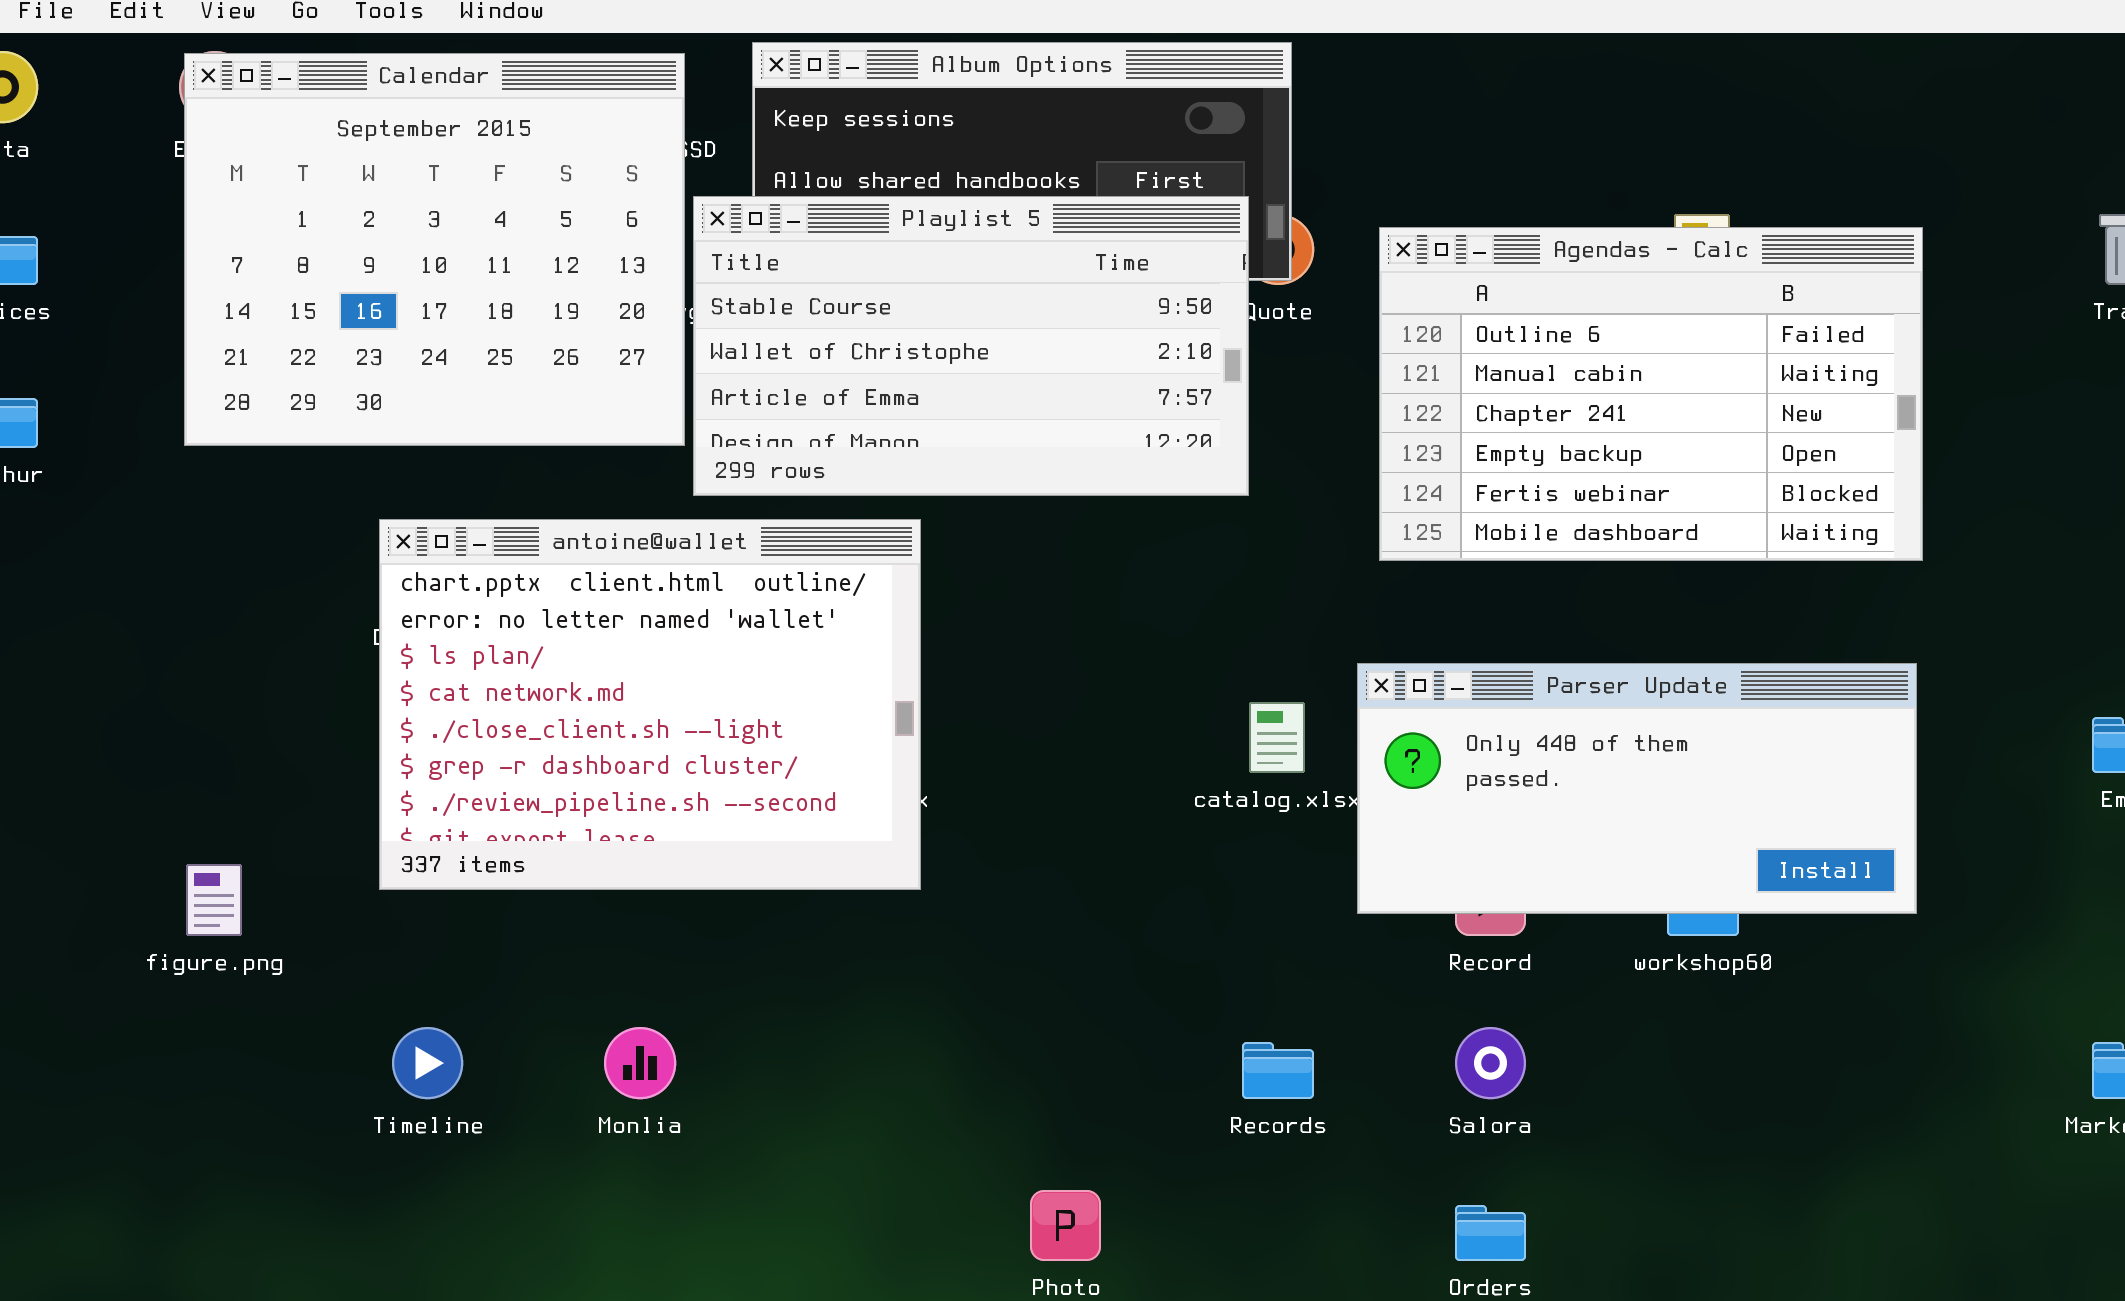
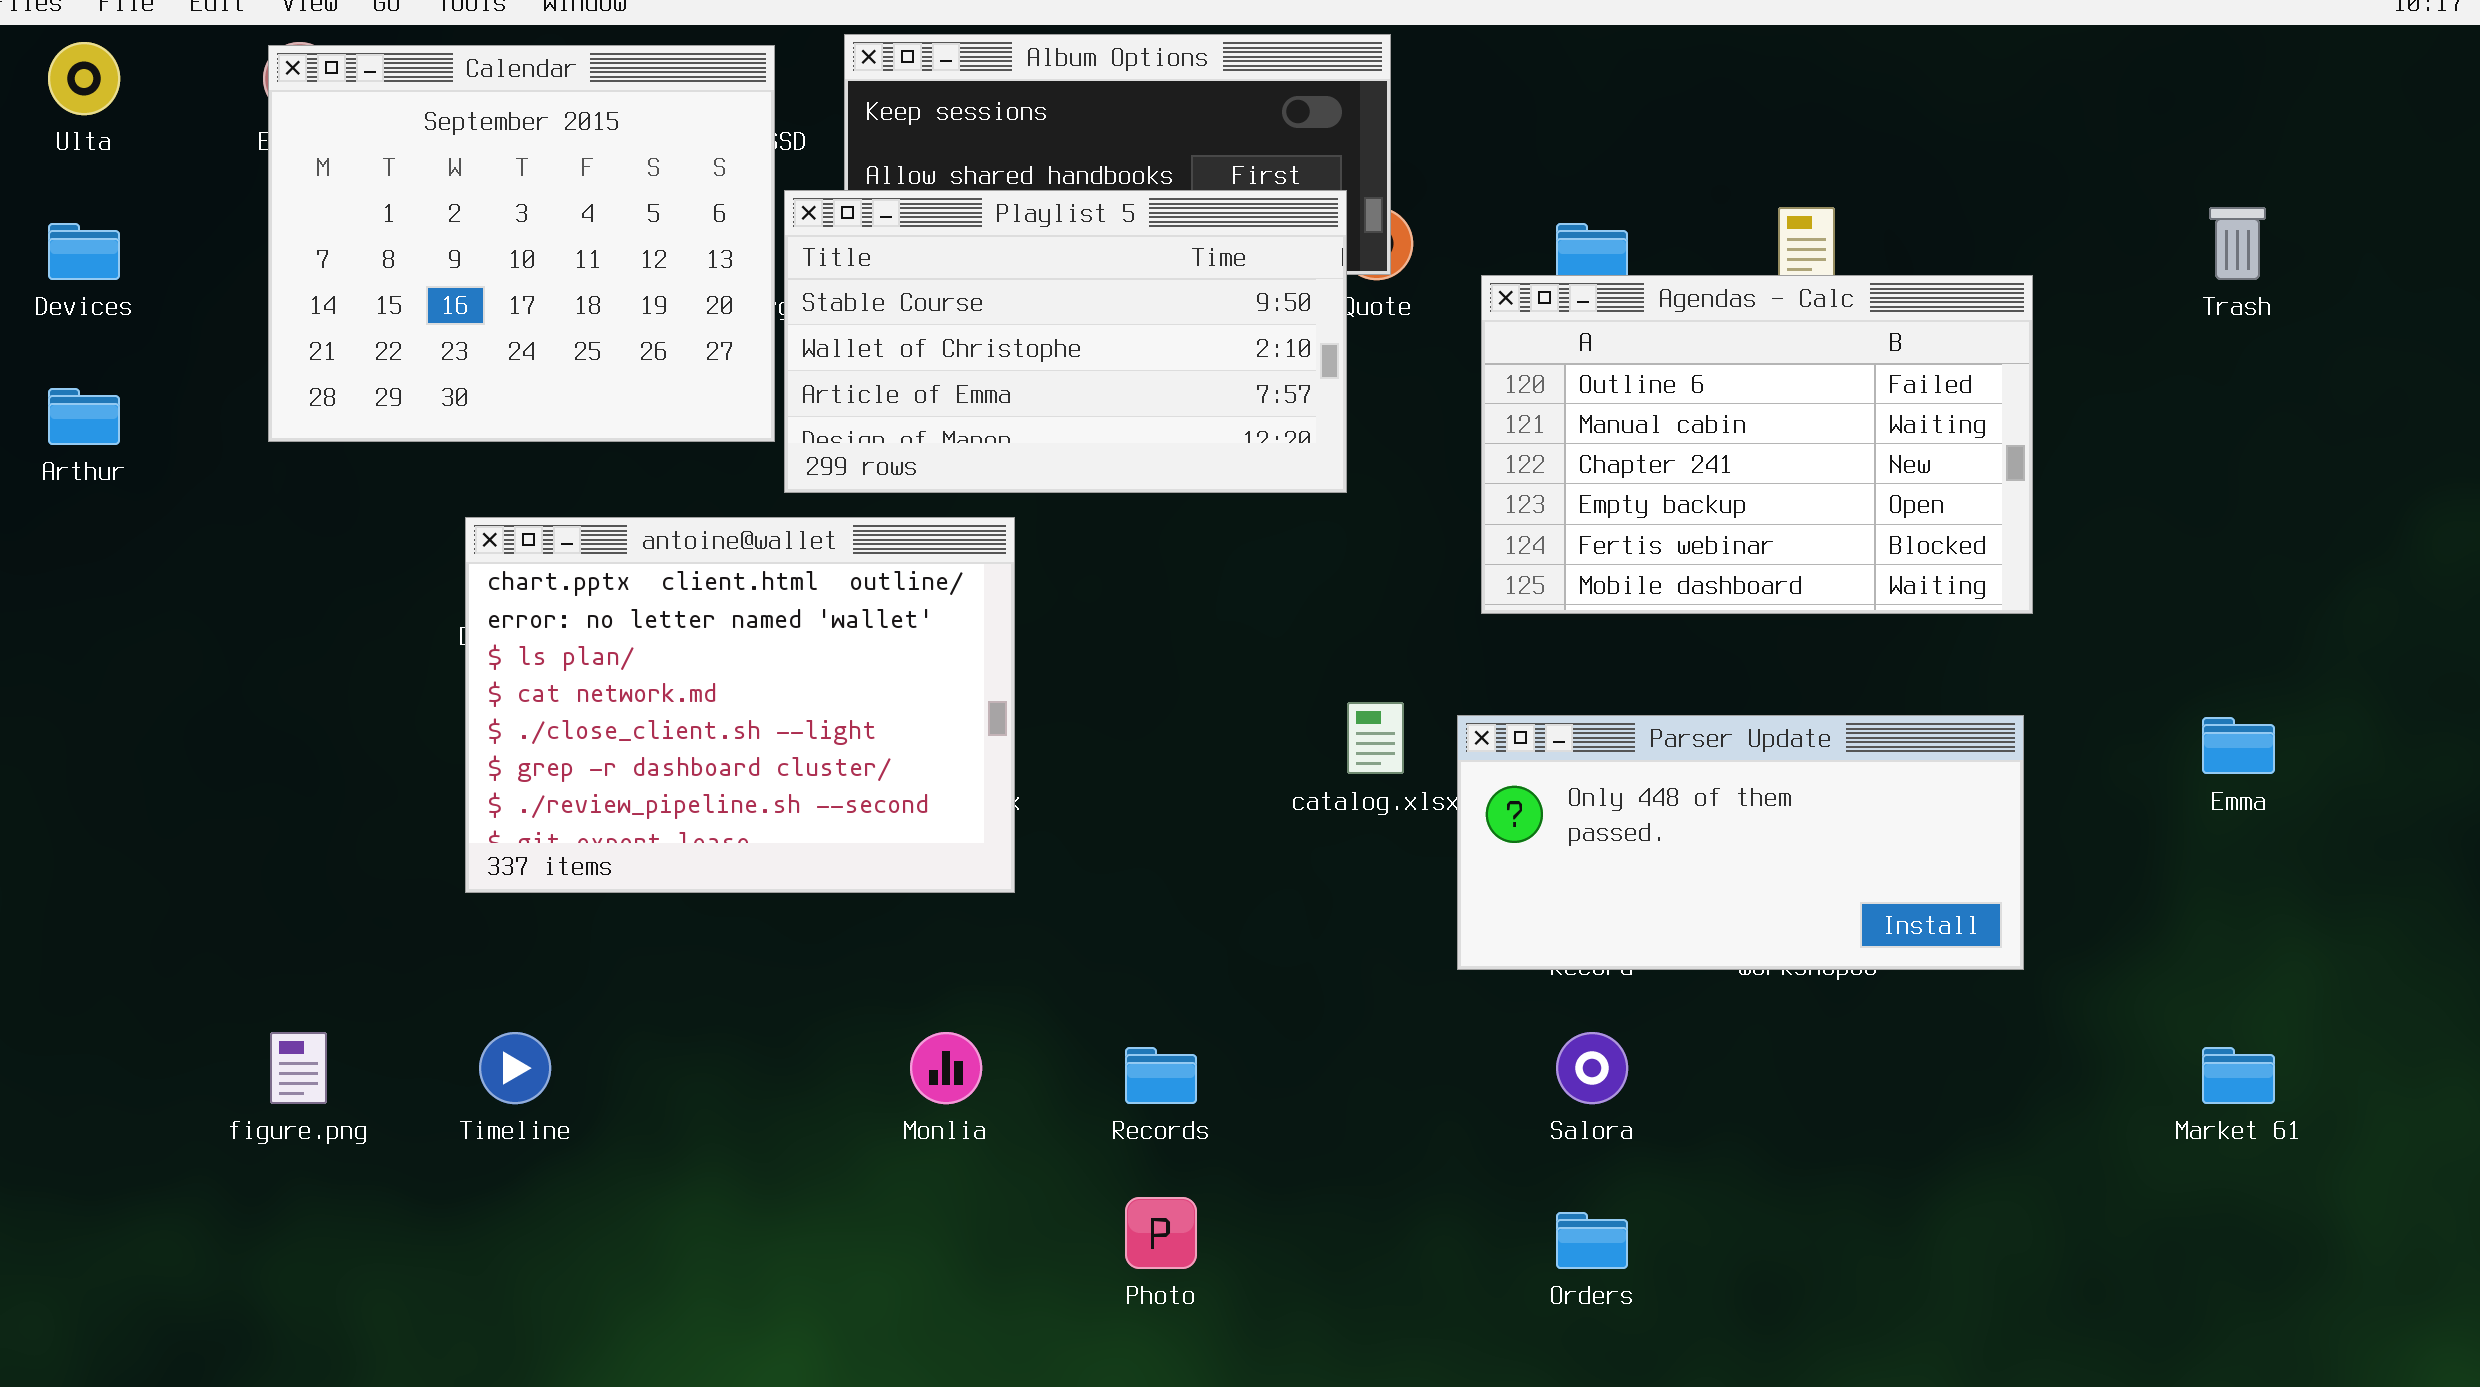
Agendas - Calc: [1379,227,1923,561] -> [1481,275,2033,614], moved
Parser Update: [1357,663,1917,914] -> [1457,715,2024,970], moved
figure.png: [186,864,242,936] -> [270,1032,327,1104], moved
Monlia: [604,1027,676,1099] -> [910,1032,982,1104], moved
Records: [1242,1042,1314,1099] -> [1125,1047,1197,1104], moved

